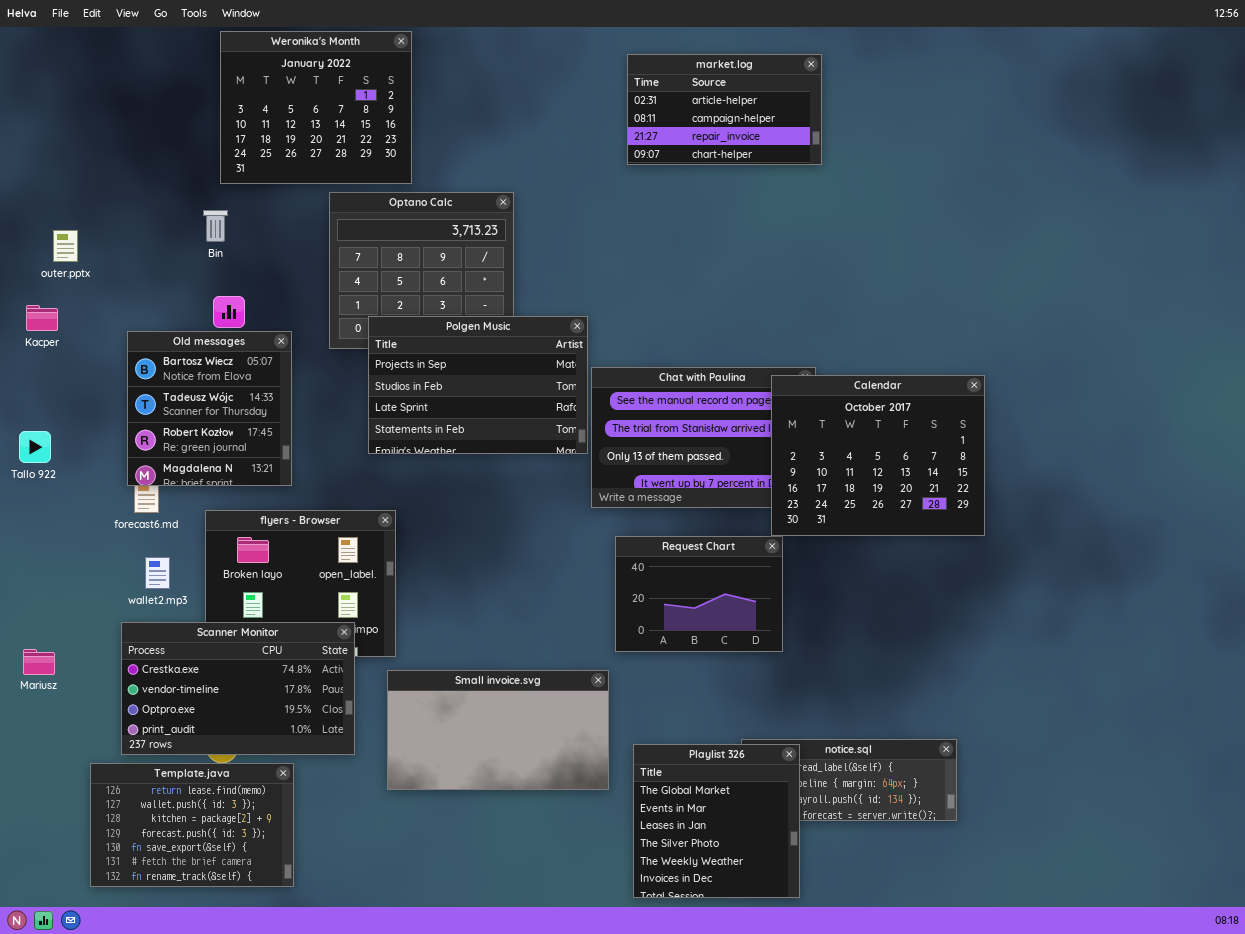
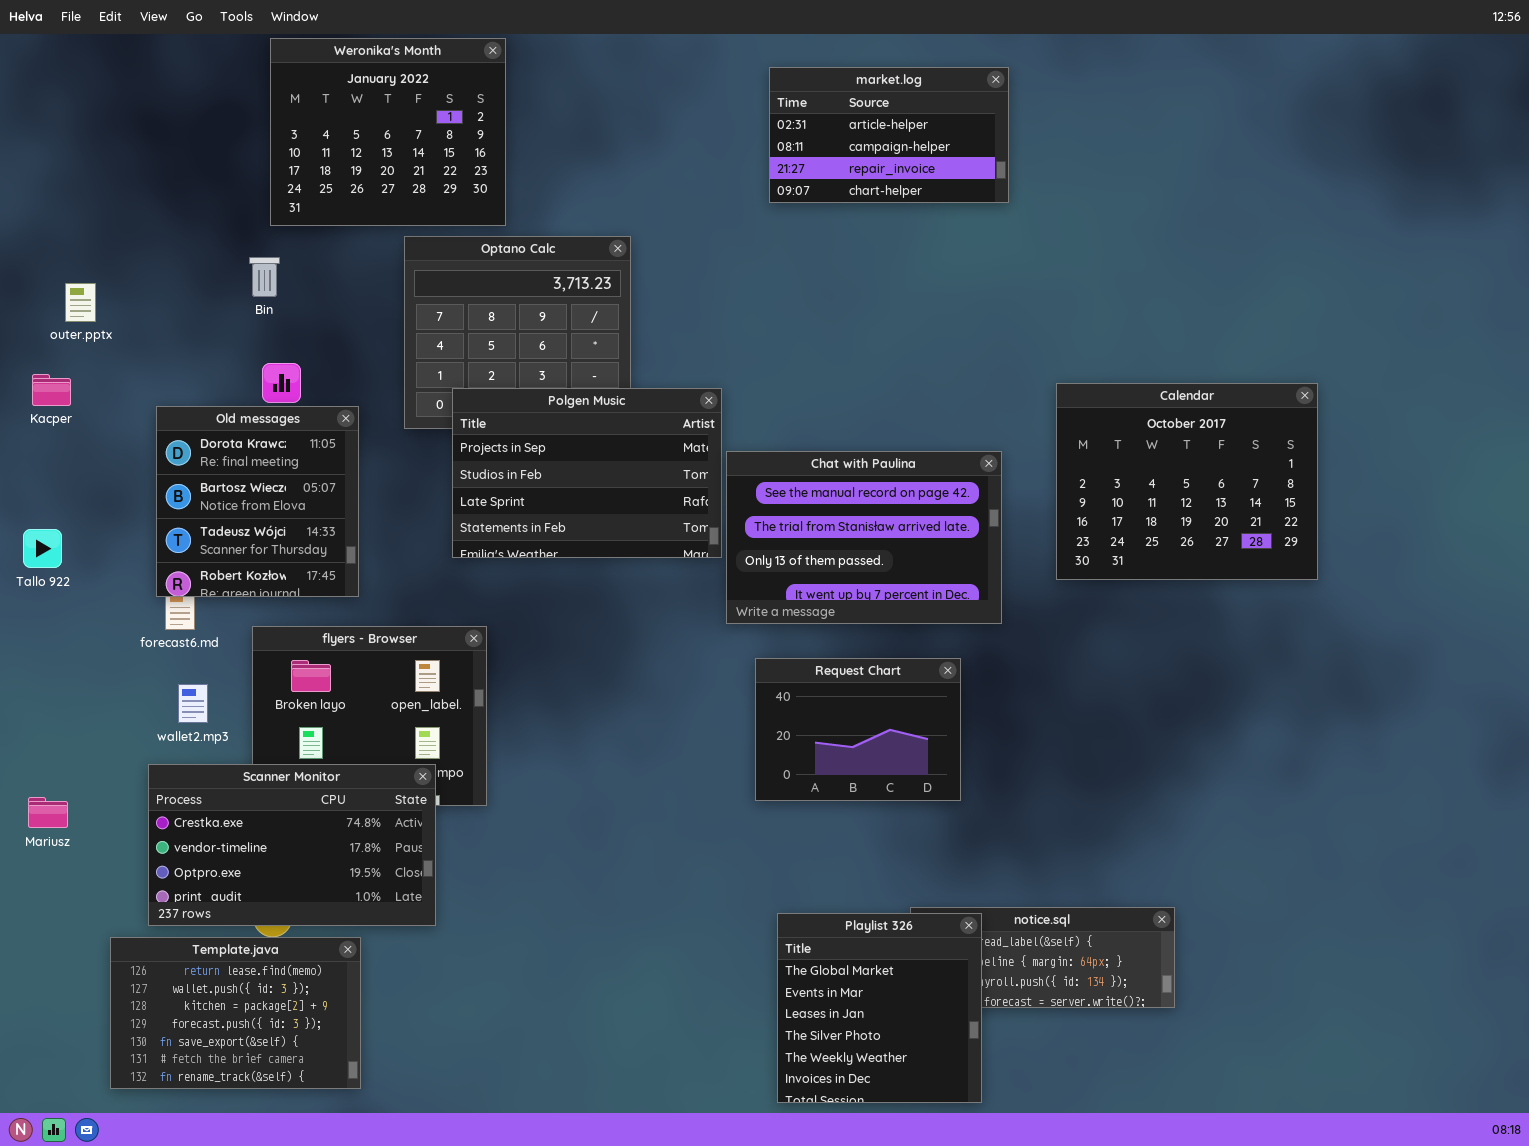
Old messages: [127,331,292,486] -> [156,406,359,597], scrolled up 1 row
Calendar: [771,375,985,536] -> [1056,383,1318,580], moved
Small invoice.svg: [387,670,609,790] -> none, closed

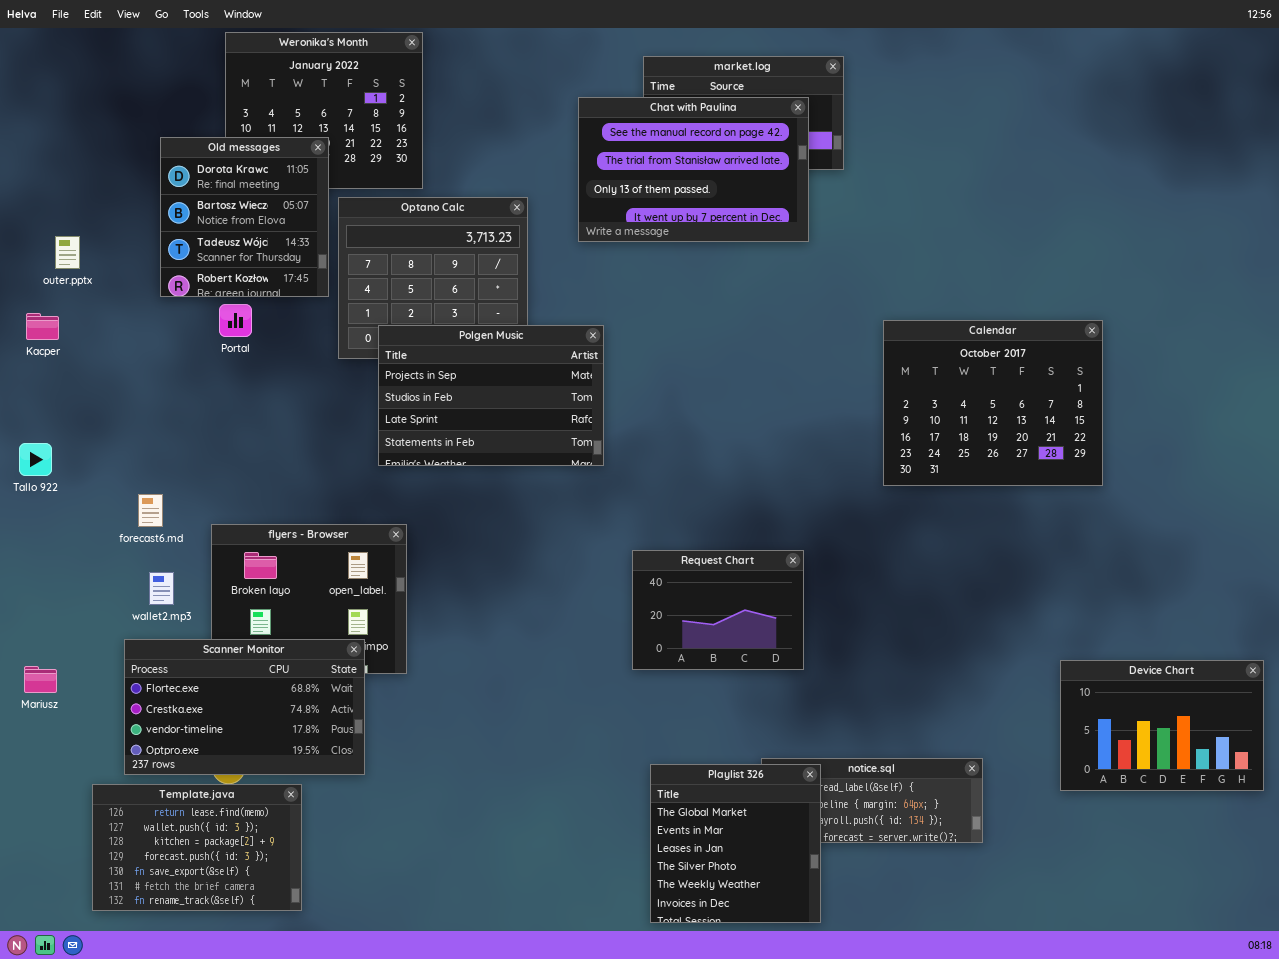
Old messages: [156,406,359,597] -> [160,137,329,297], moved
Chat with Paulina: [726,451,1002,624] -> [578,97,809,242], moved
Scanner Monitor: [148,764,436,926] -> [124,639,365,775], scrolled up 1 row
Device Chart: none -> [1060,660,1264,791], opened

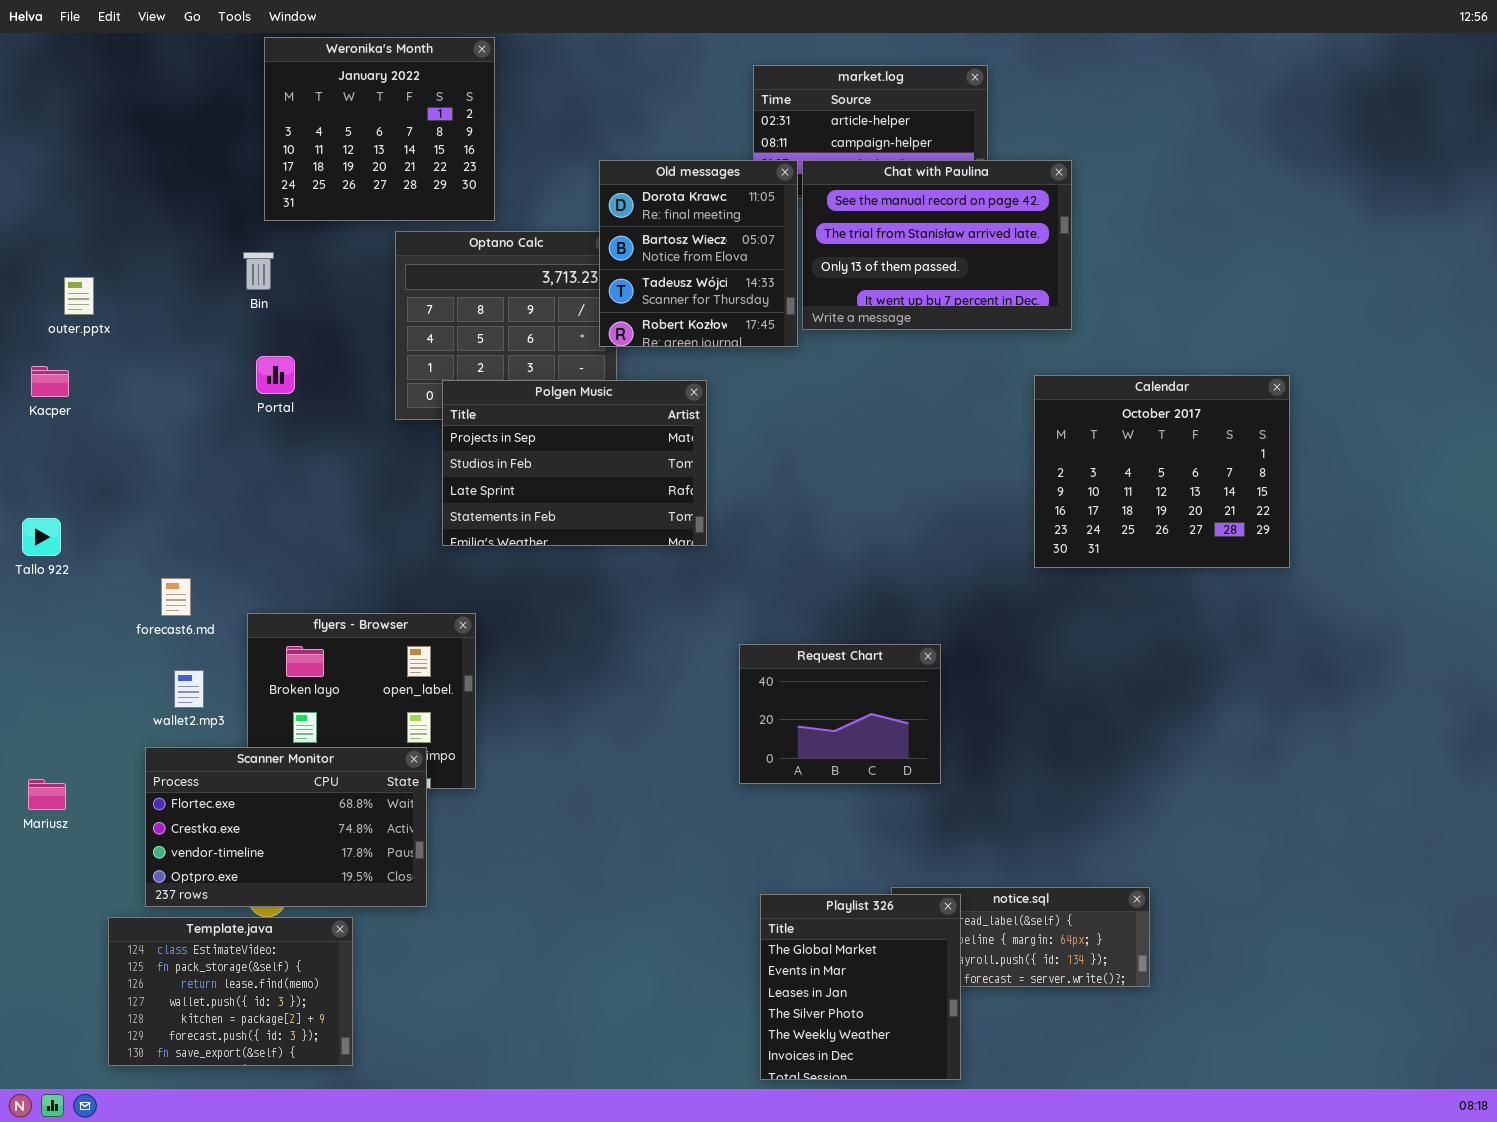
Chat with Paulina: [578,97,809,242] -> [802,160,1072,330], moved
Old messages: [160,137,329,297] -> [599,160,798,347], moved
Device Chart: [1060,660,1264,791] -> none, closed
Template.java: [92,784,302,911] -> [108,917,353,1066], scrolled up 2 rows

